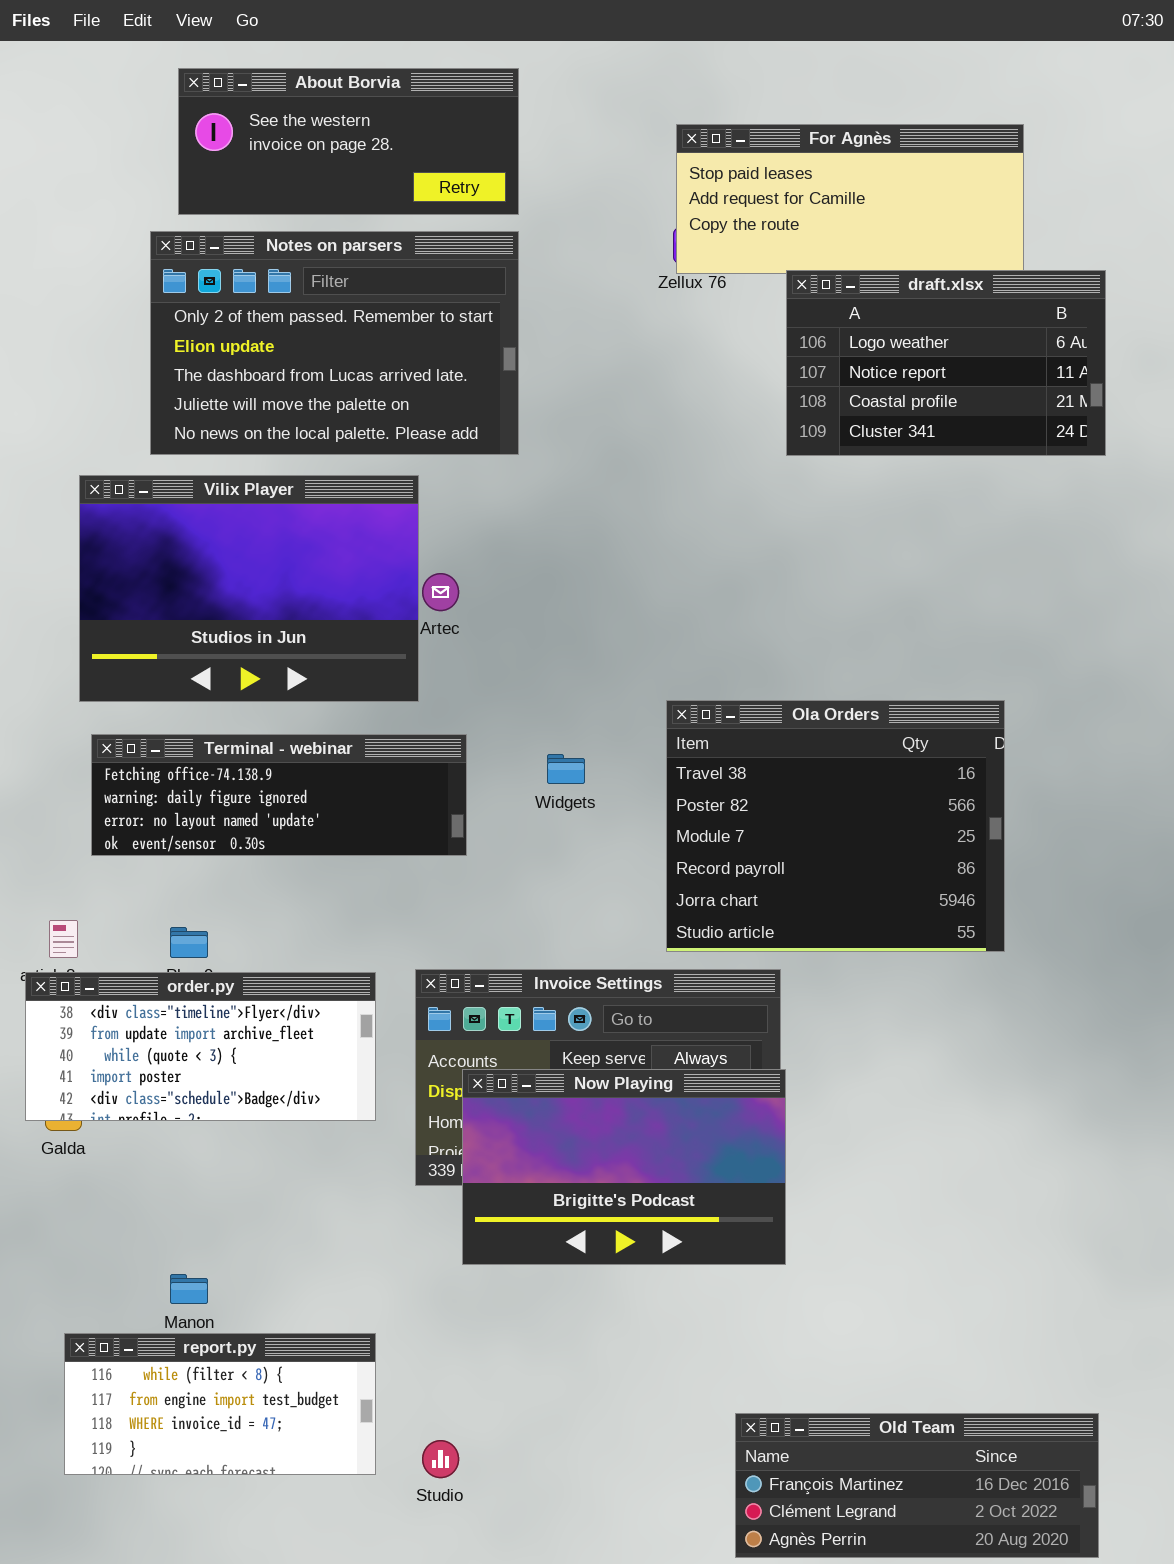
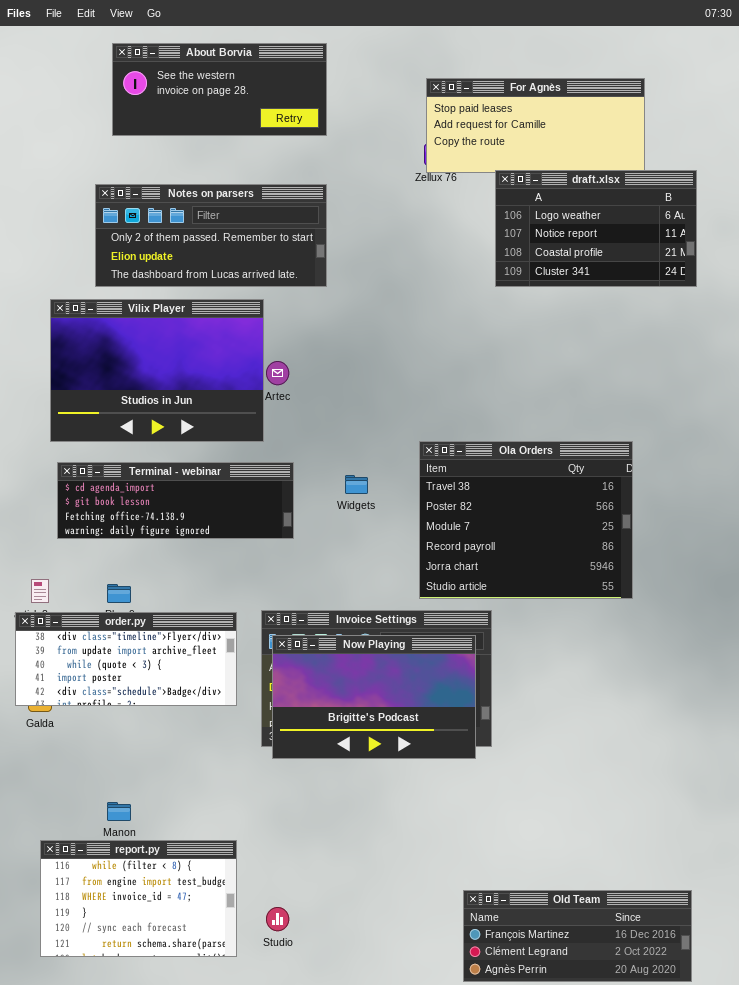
Notes on parsers: [150,231,519,455] -> [95,184,327,287], resized
Terminal - webinar: [91,734,467,856] -> [57,462,294,539], scrolled up 2 rows
Now Playing: [462,1069,786,1265] -> [272,635,476,759], moved
report.py: [64,1333,376,1475] -> [40,840,237,957], resized

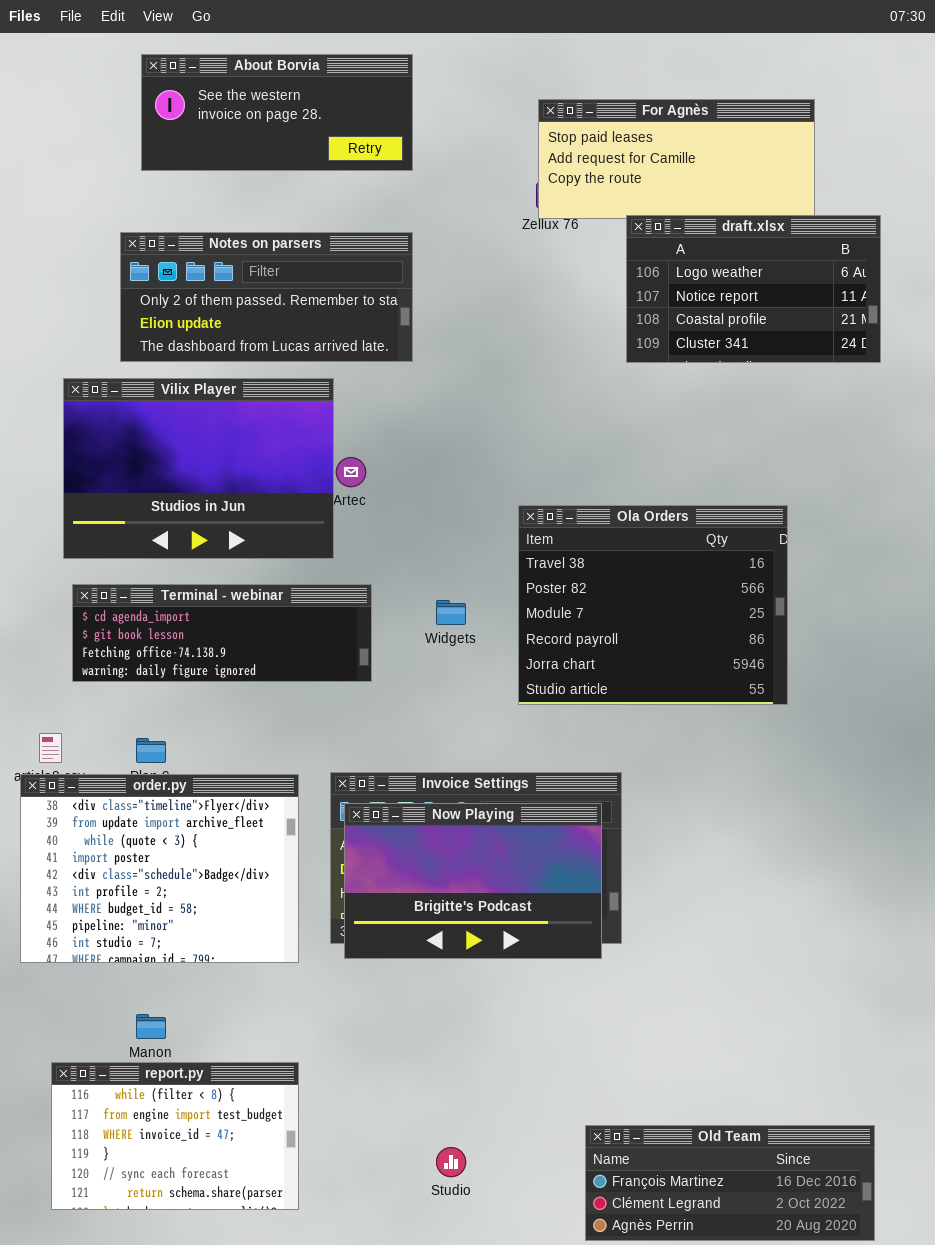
Ola Orders: [419,441,633,599] -> [518,505,788,705], moved
order.py: [15,612,237,706] -> [20,774,299,963], resized
Studio: [266,907,289,931] -> [436,1147,466,1177], moved

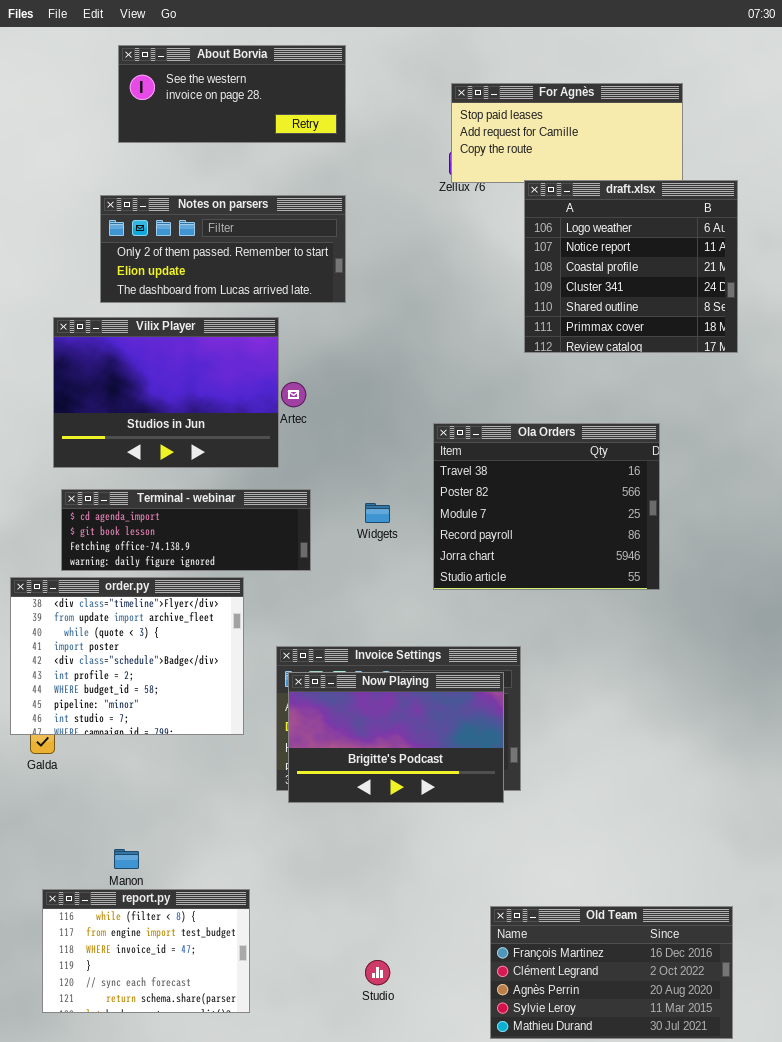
draft.xlsx: [626,215,881,363] -> [524,180,738,353], resized
order.py: [20,774,299,963] -> [10,577,244,735], moved
Old Team: [585,1125,875,1241] -> [490,906,733,1039], resized

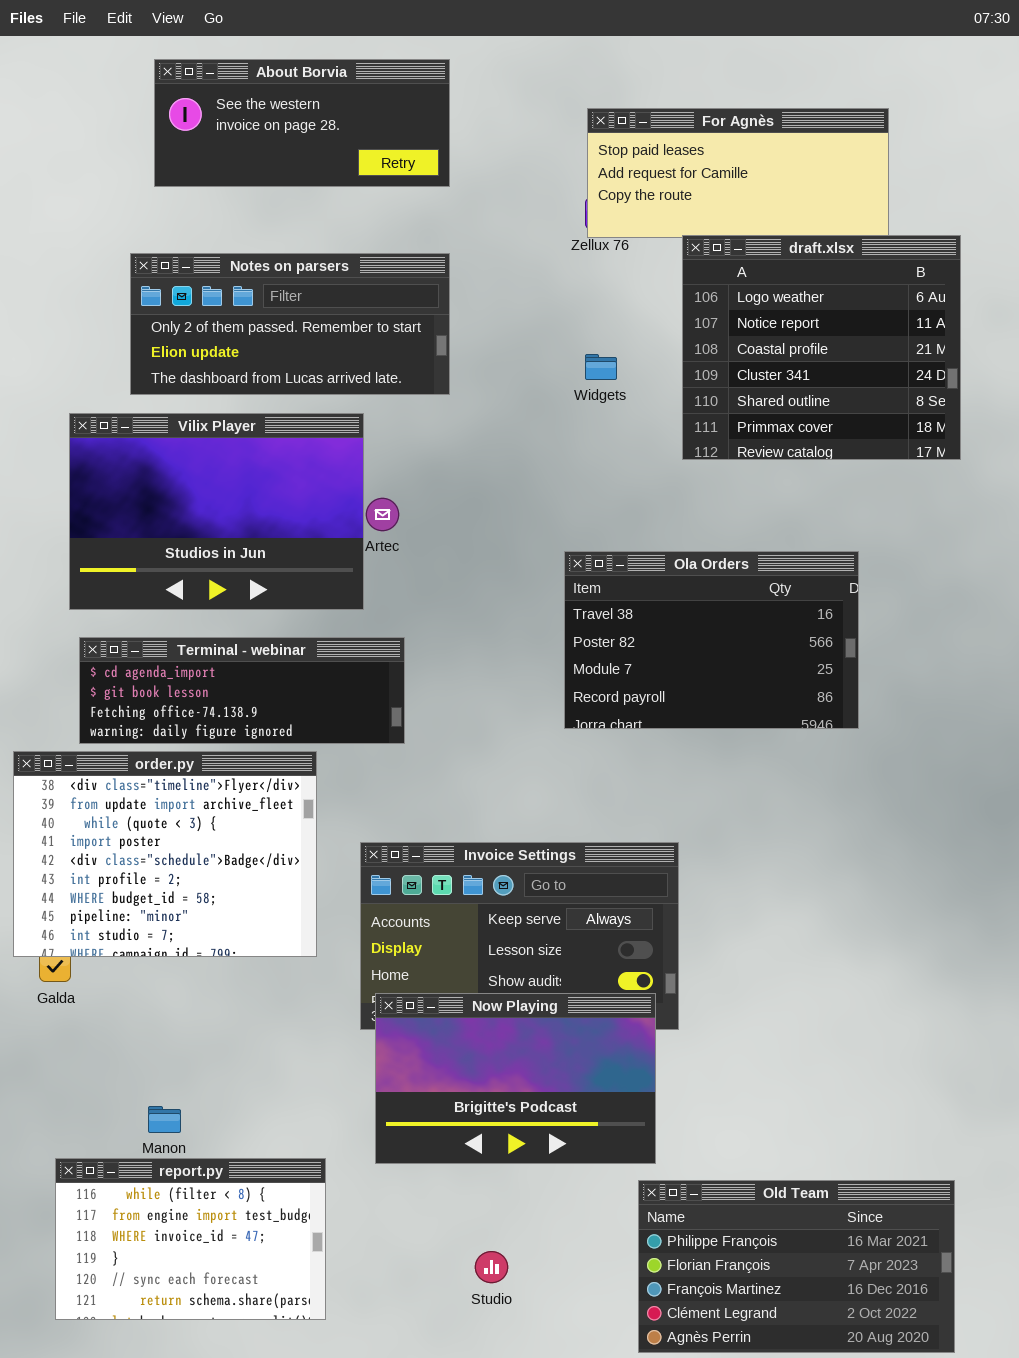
Ola Orders: [433,423,660,590] -> [564,551,859,729], resized
Widgets: [365,503,390,523] -> [585,354,617,380], moved
Now Playing: [288,672,504,803] -> [375,993,656,1164], moved
Old Team: [490,906,733,1039] -> [638,1180,955,1353], scrolled up 2 rows

